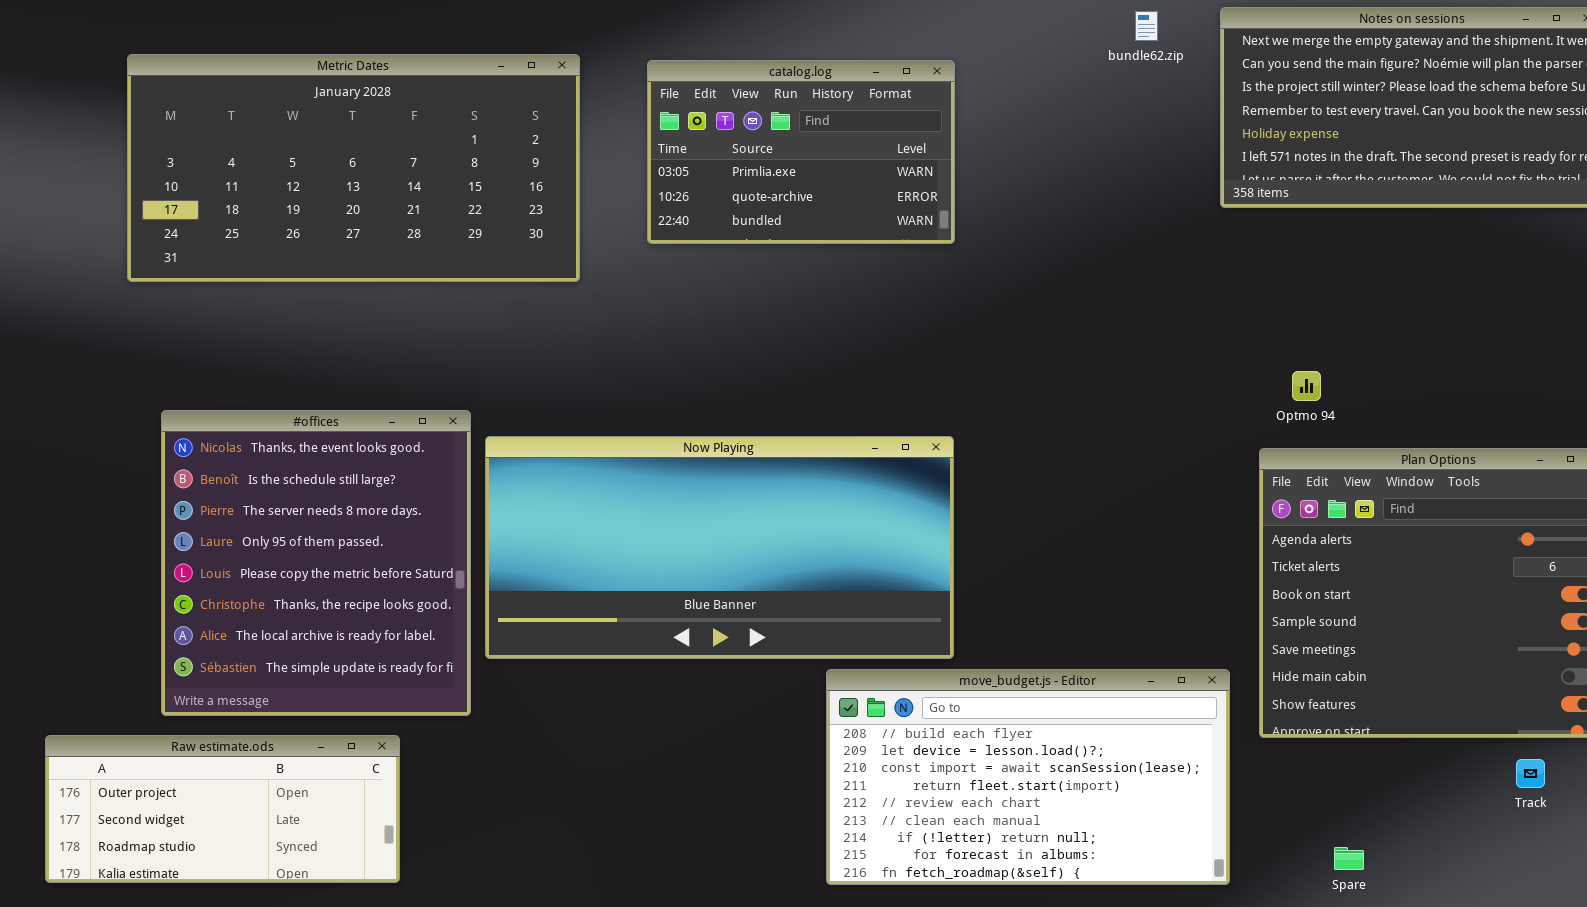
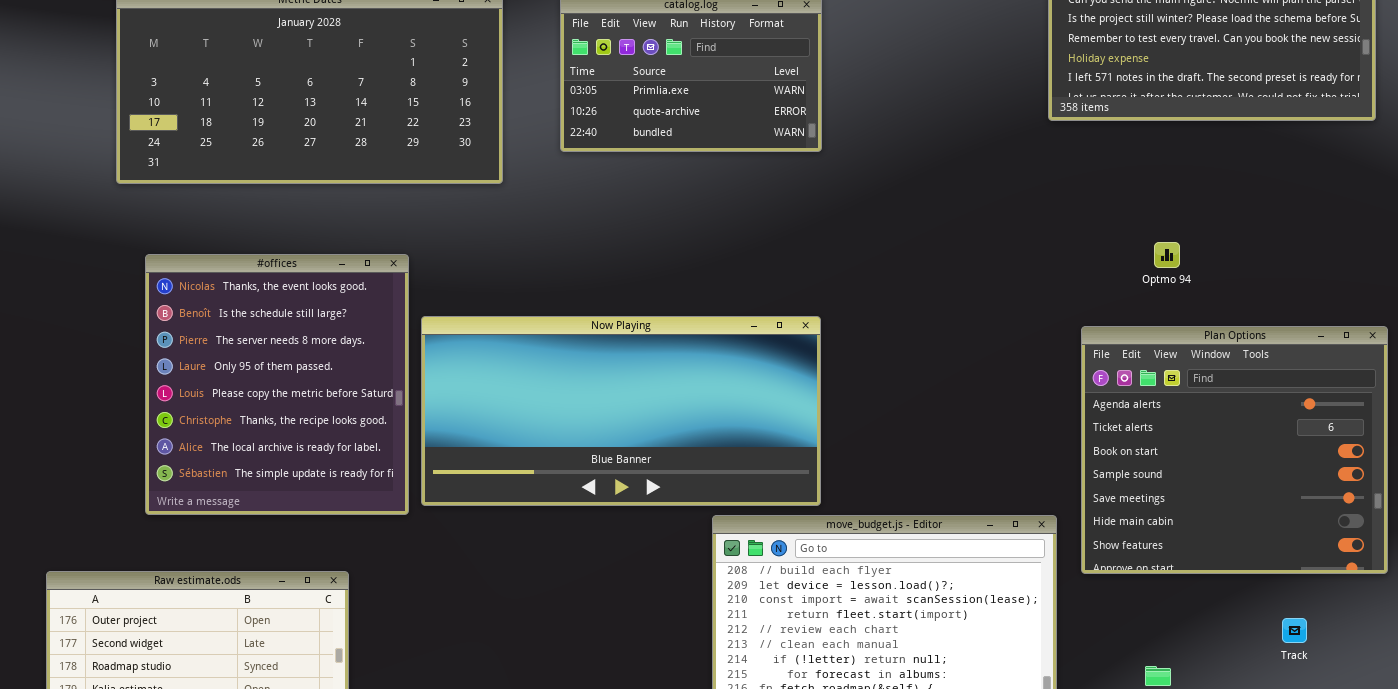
Optmo 94: [1292,371,1321,401] -> [1154,242,1180,268], moved
#offices: [161,410,471,716] -> [145,254,409,515], moved
Track: [1516,759,1545,788] -> [1282,618,1307,643], moved

